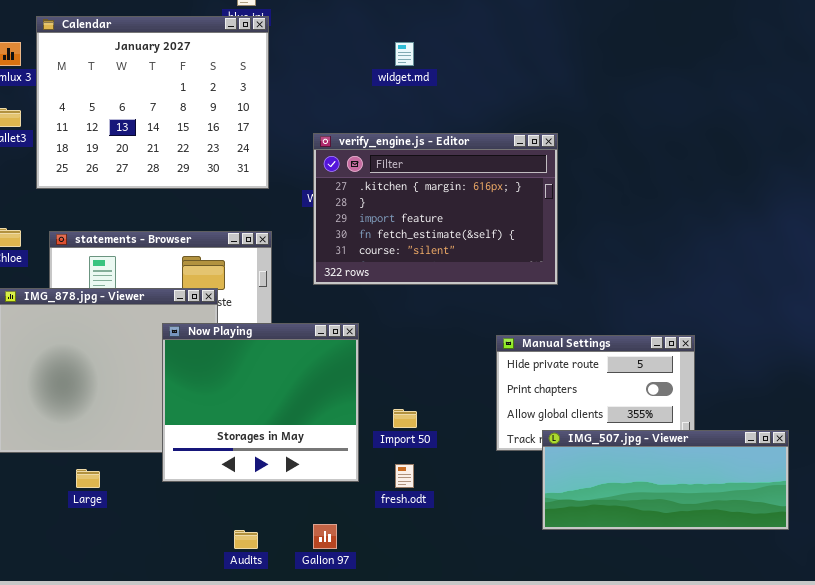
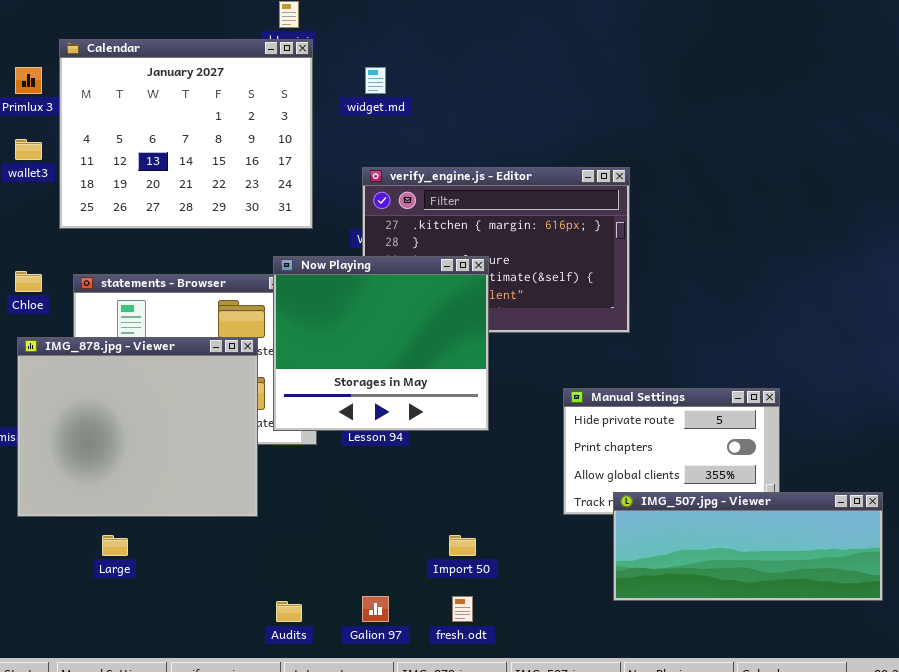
widget.md: [395,42,414,66] -> [365,67,386,94], moved
Now Playing: [162,323,359,482] -> [273,256,489,431], moved
Import 50: [393,409,417,428] -> [449,535,476,556], moved
fresh.odt: [395,464,414,488] -> [452,596,473,622], moved

